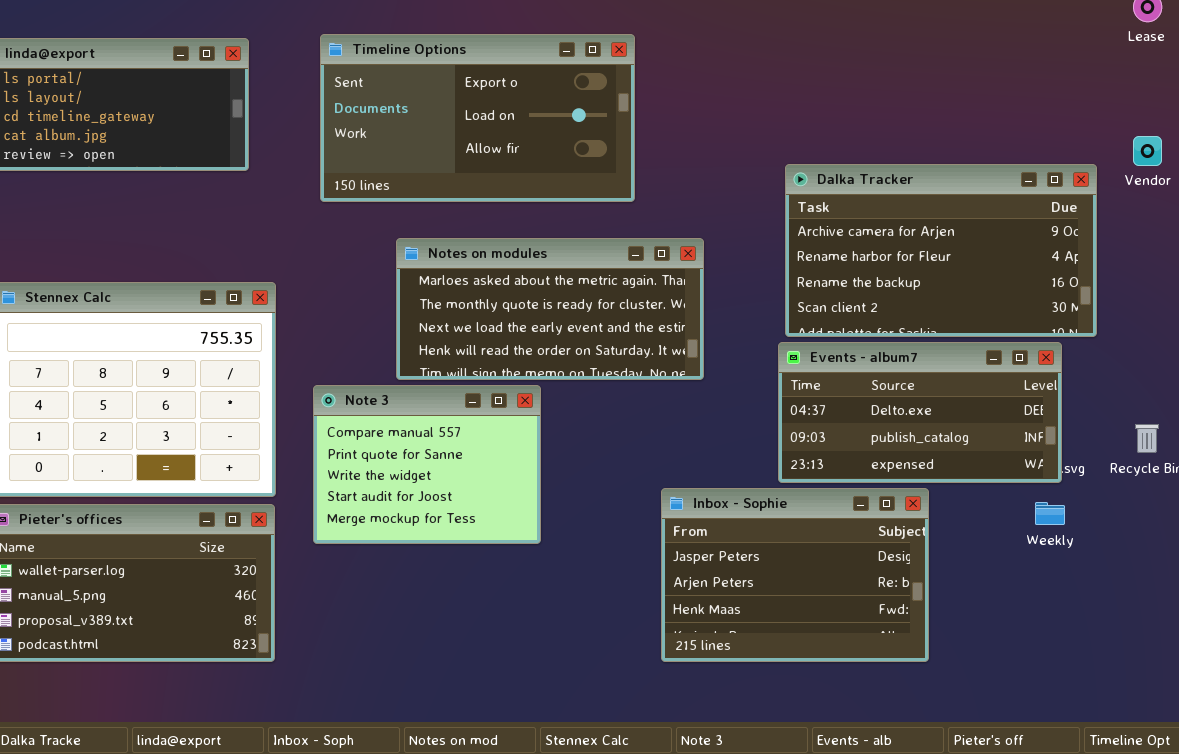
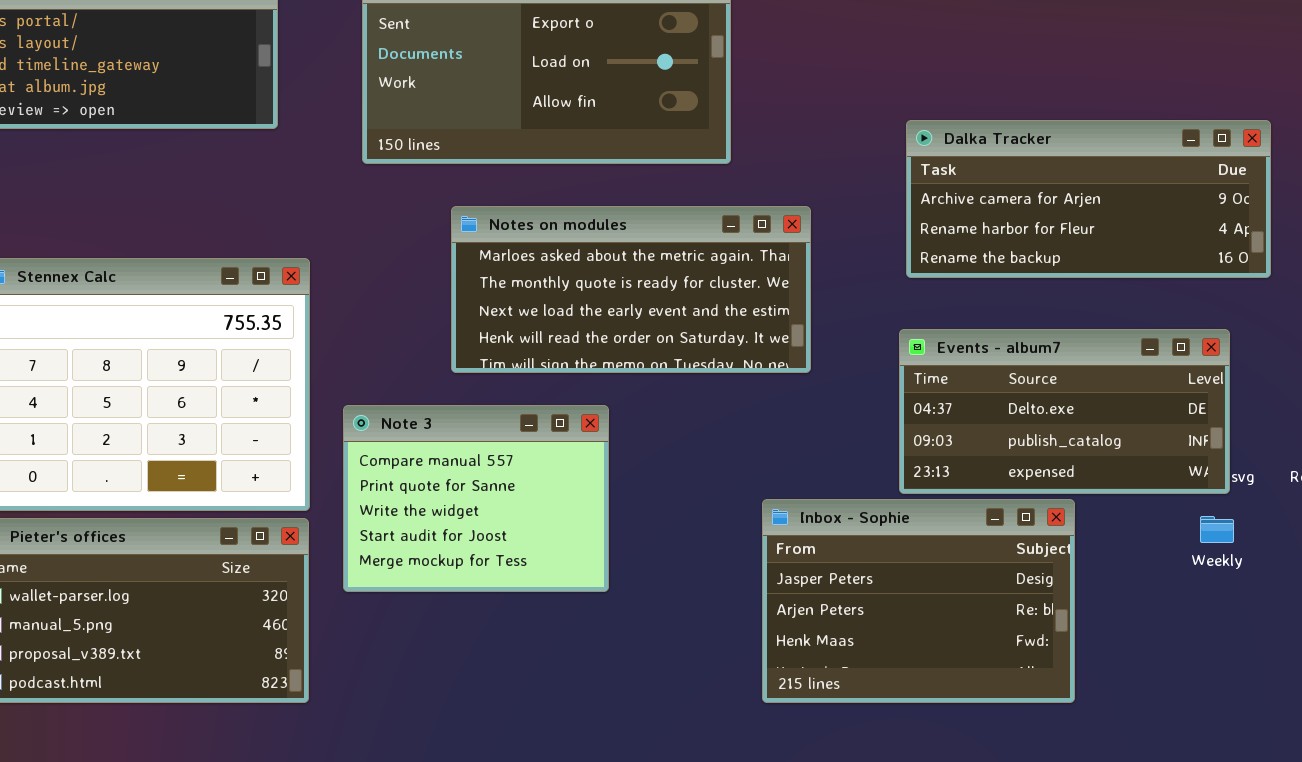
Dalka Tracker: [785,164,1097,337] -> [906,120,1271,278], resized
Note 3: [313,385,541,544] -> [343,405,609,592], moved

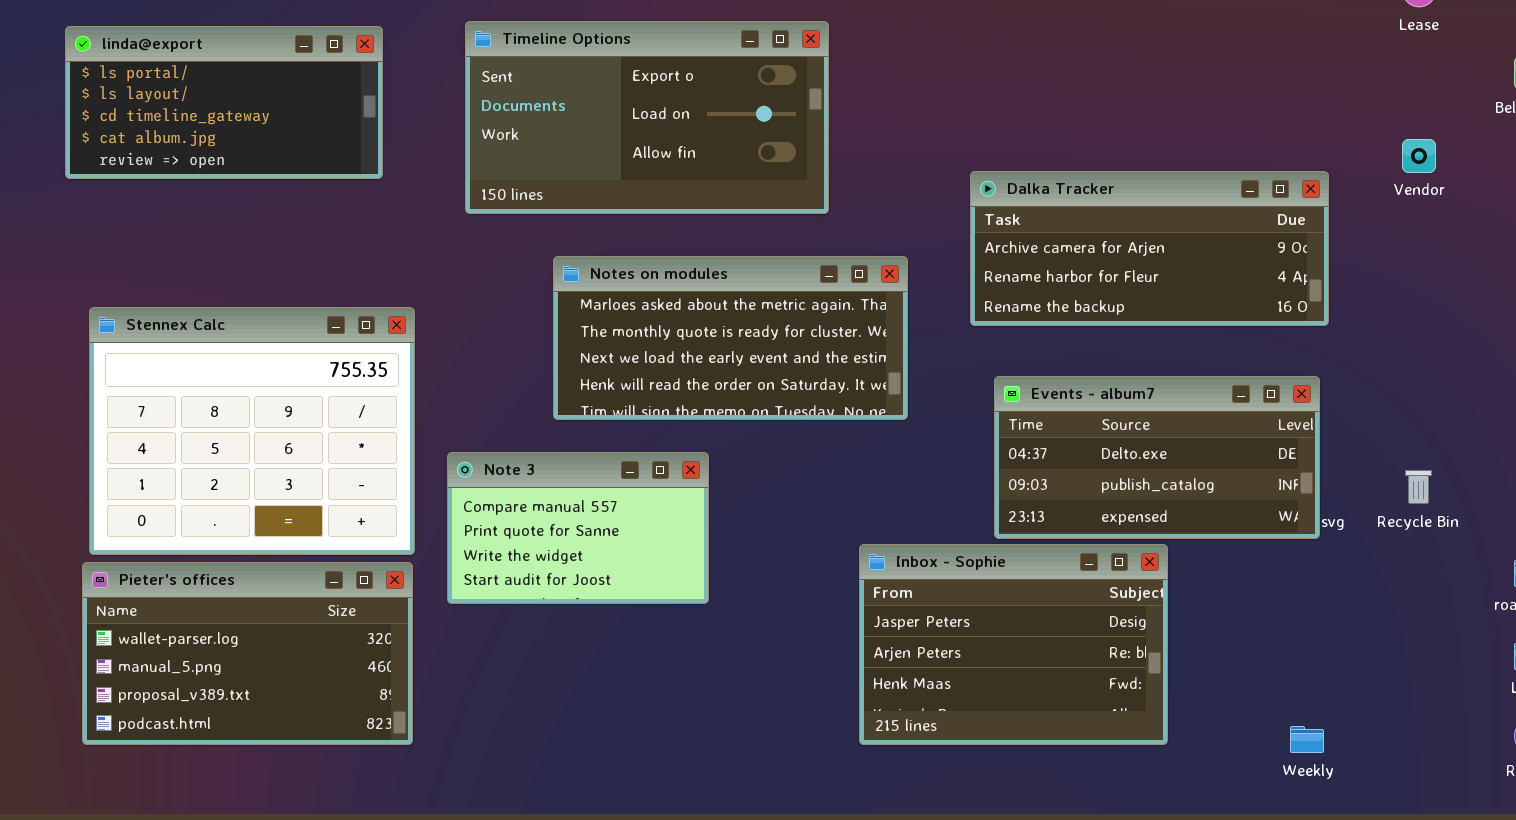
Dalka Tracker: [906,120,1271,278] -> [970,171,1329,326], moved
Note 3: [343,405,609,592] -> [447,452,709,604], resized
Weekly: [1200,516,1234,543] -> [1290,726,1324,753], moved

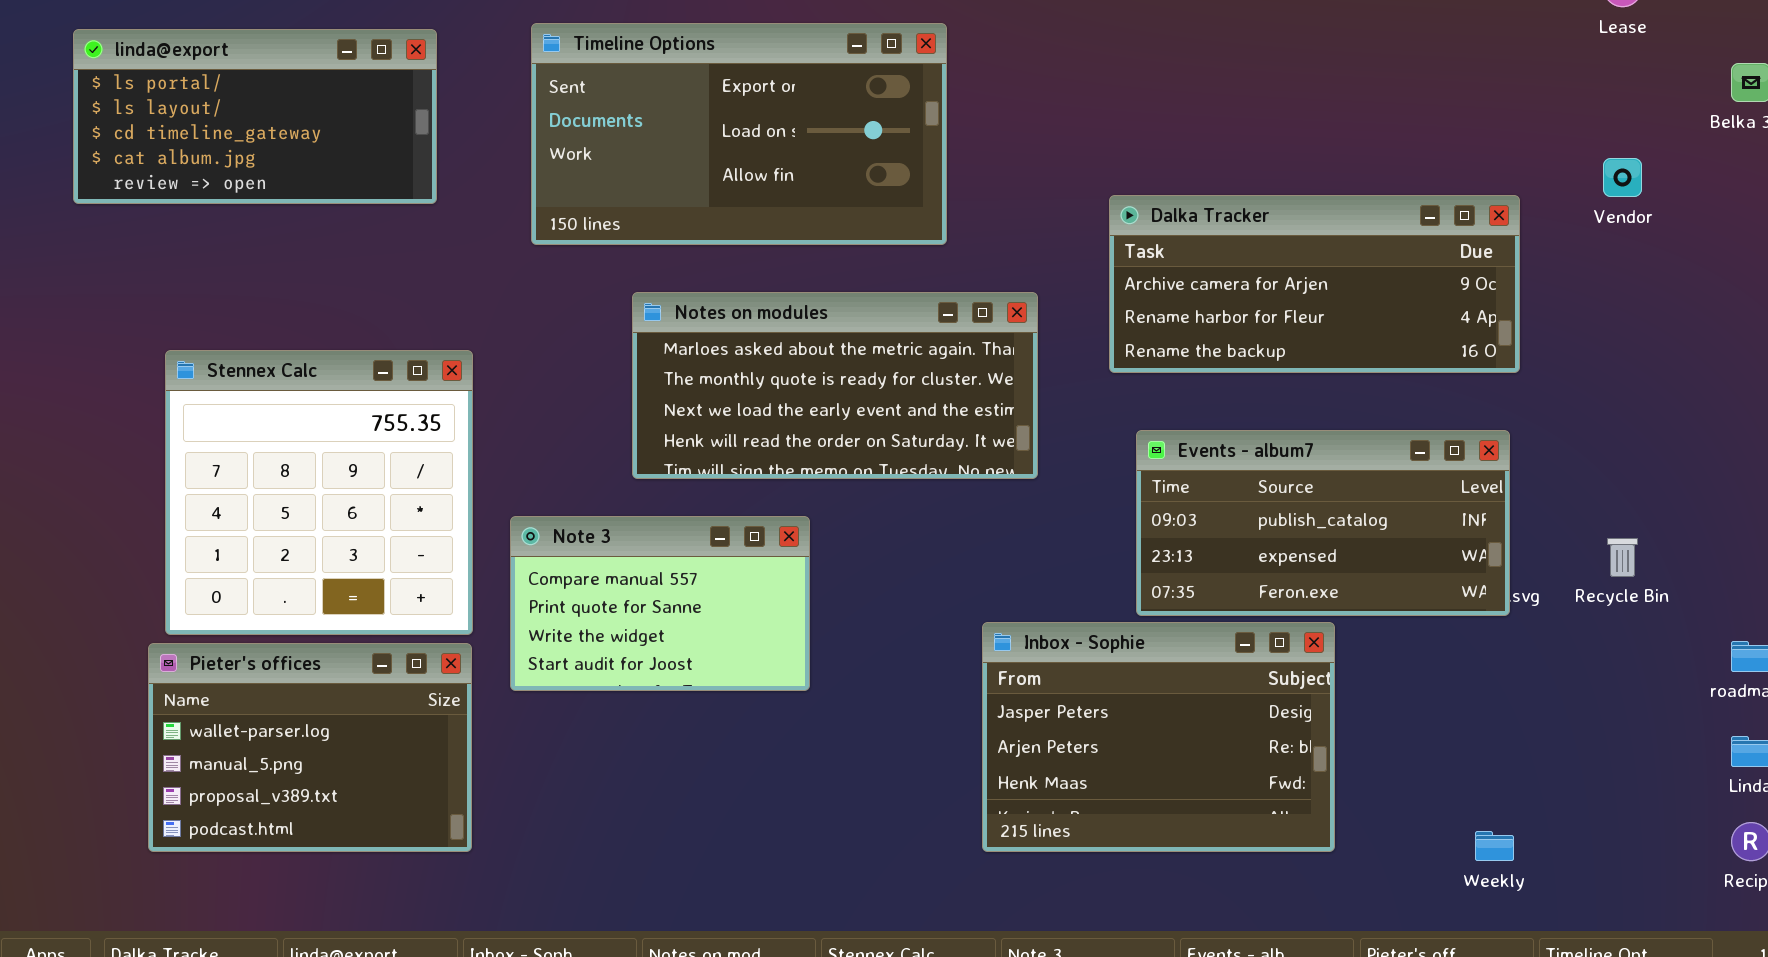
Stennex Calc: [89,307,415,555] -> [165,350,473,635], resized
Events - album7: [994,376,1320,539] -> [1136,430,1510,616], scrolled down 1 row
Pieter's offices: [82,562,413,745] -> [148,643,472,852], resized

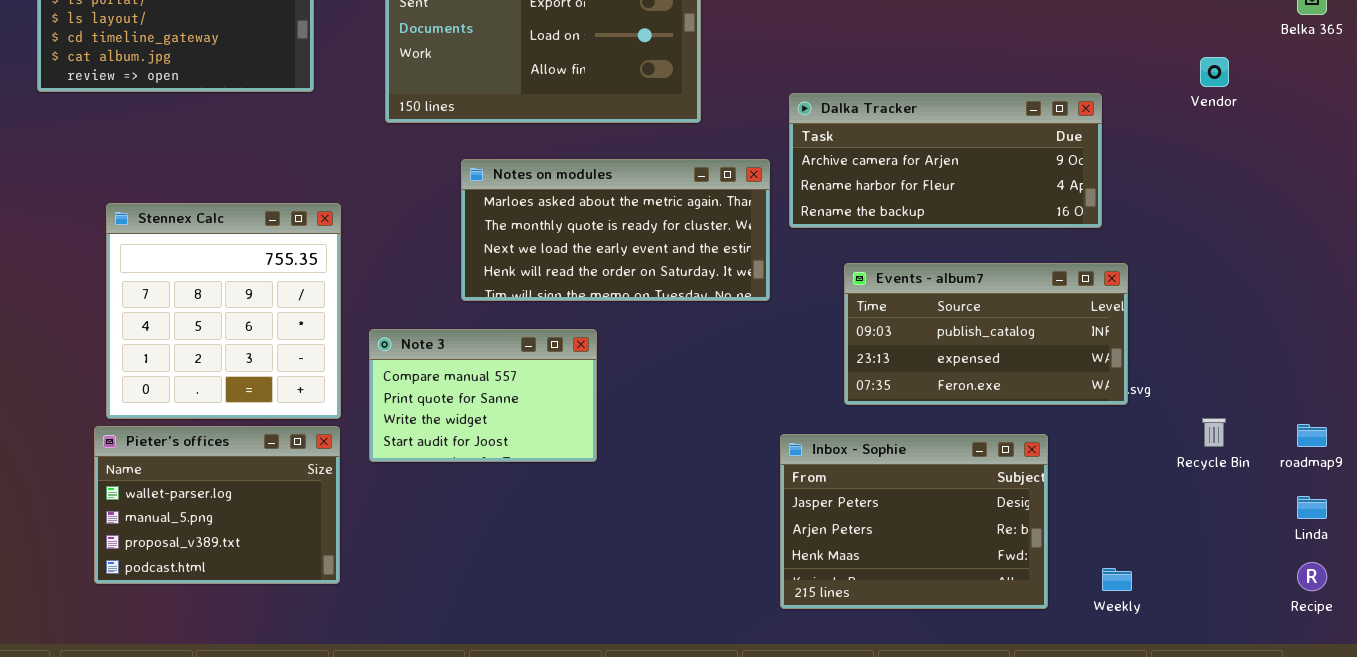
Dalka Tracker: [1109,195,1520,373] -> [789,93,1102,228], moved
Recycle Bin: [1607,538,1638,577] -> [1202,418,1226,447], moved
Inbox - Sophie: [982,622,1335,852] -> [780,434,1048,609], moved

